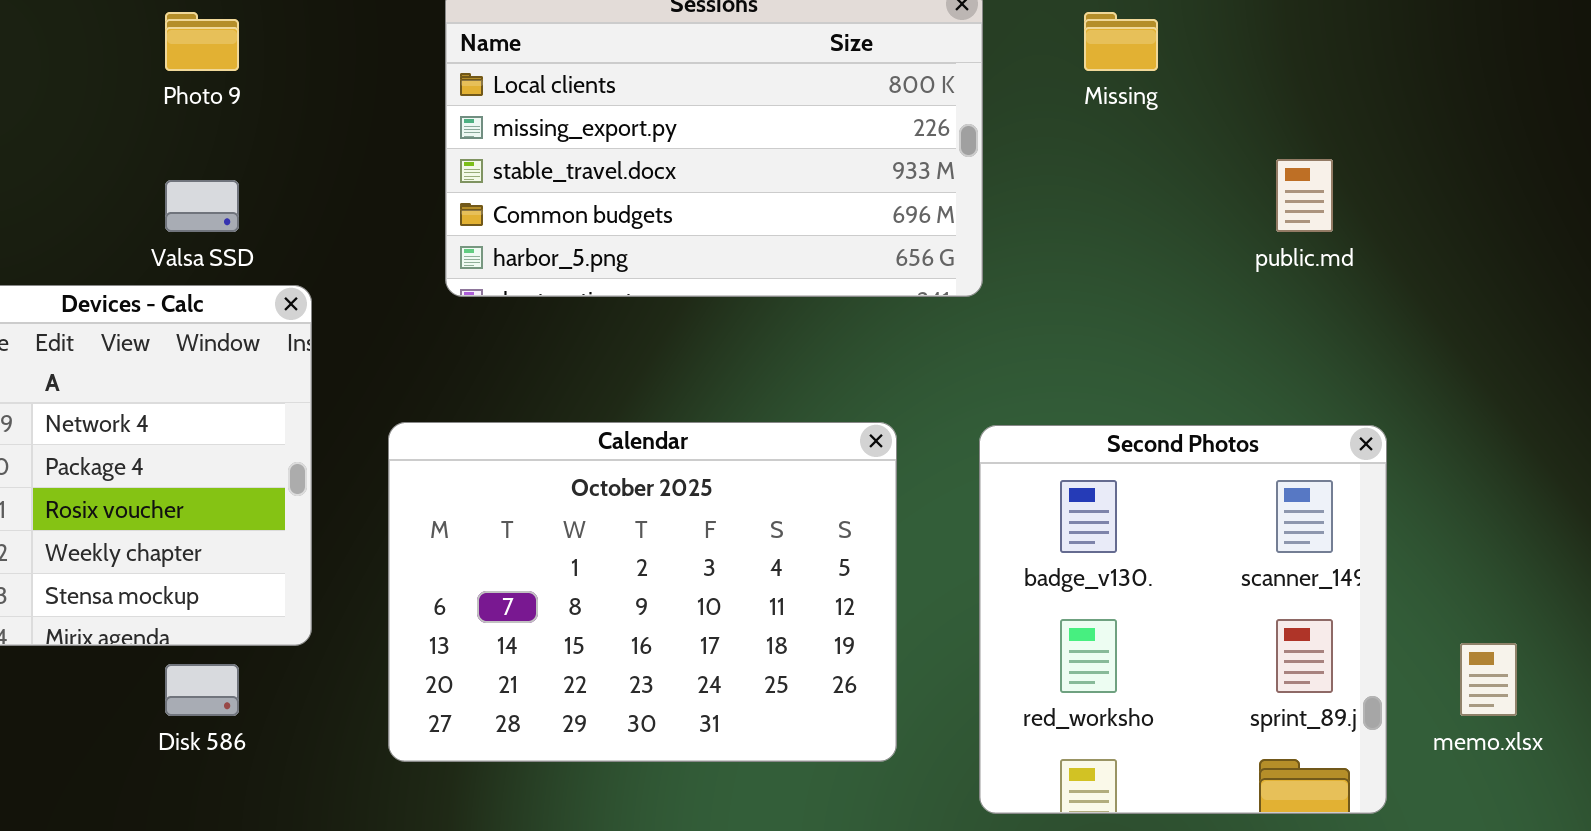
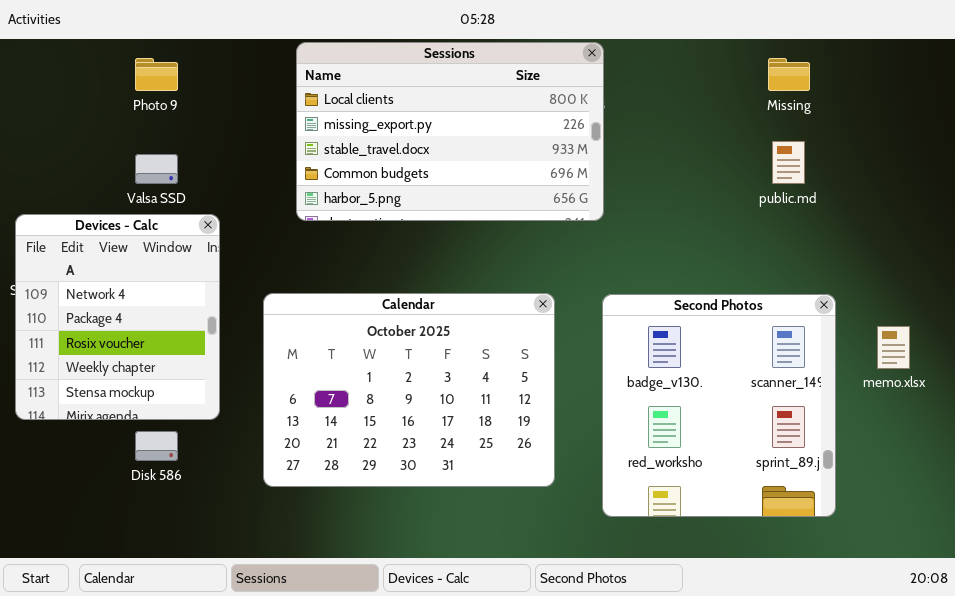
Missing: [1084,12,1158,71] -> [768,58,810,91], moved
memo.xlsx: [1460,643,1517,716] -> [877,326,910,369], moved

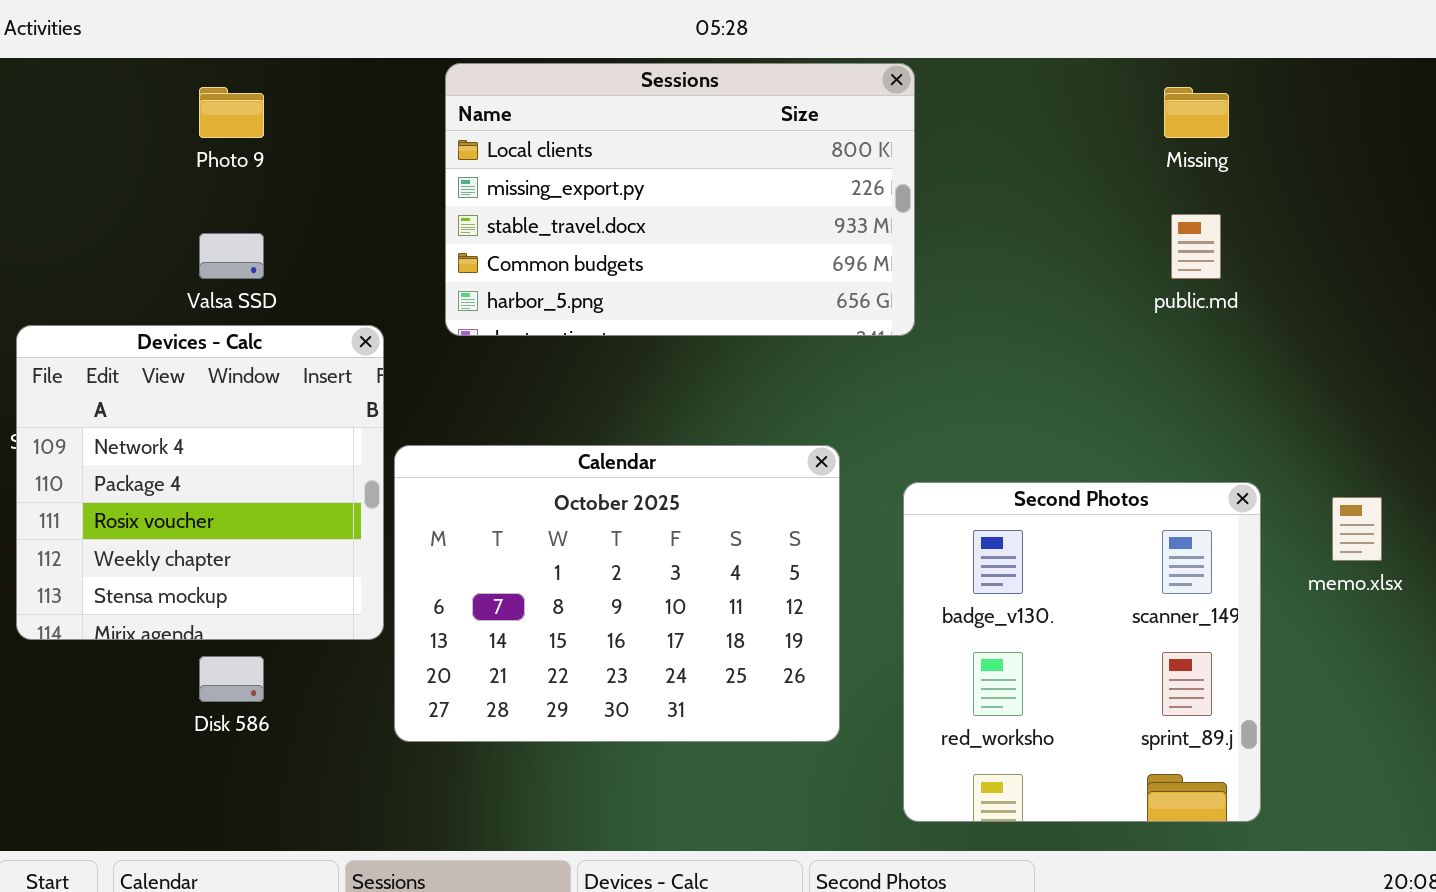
Devices - Calc: [15,214,220,420] -> [16,325,384,640], resized
Second Photos: [602,294,836,517] -> [903,482,1261,822], moved

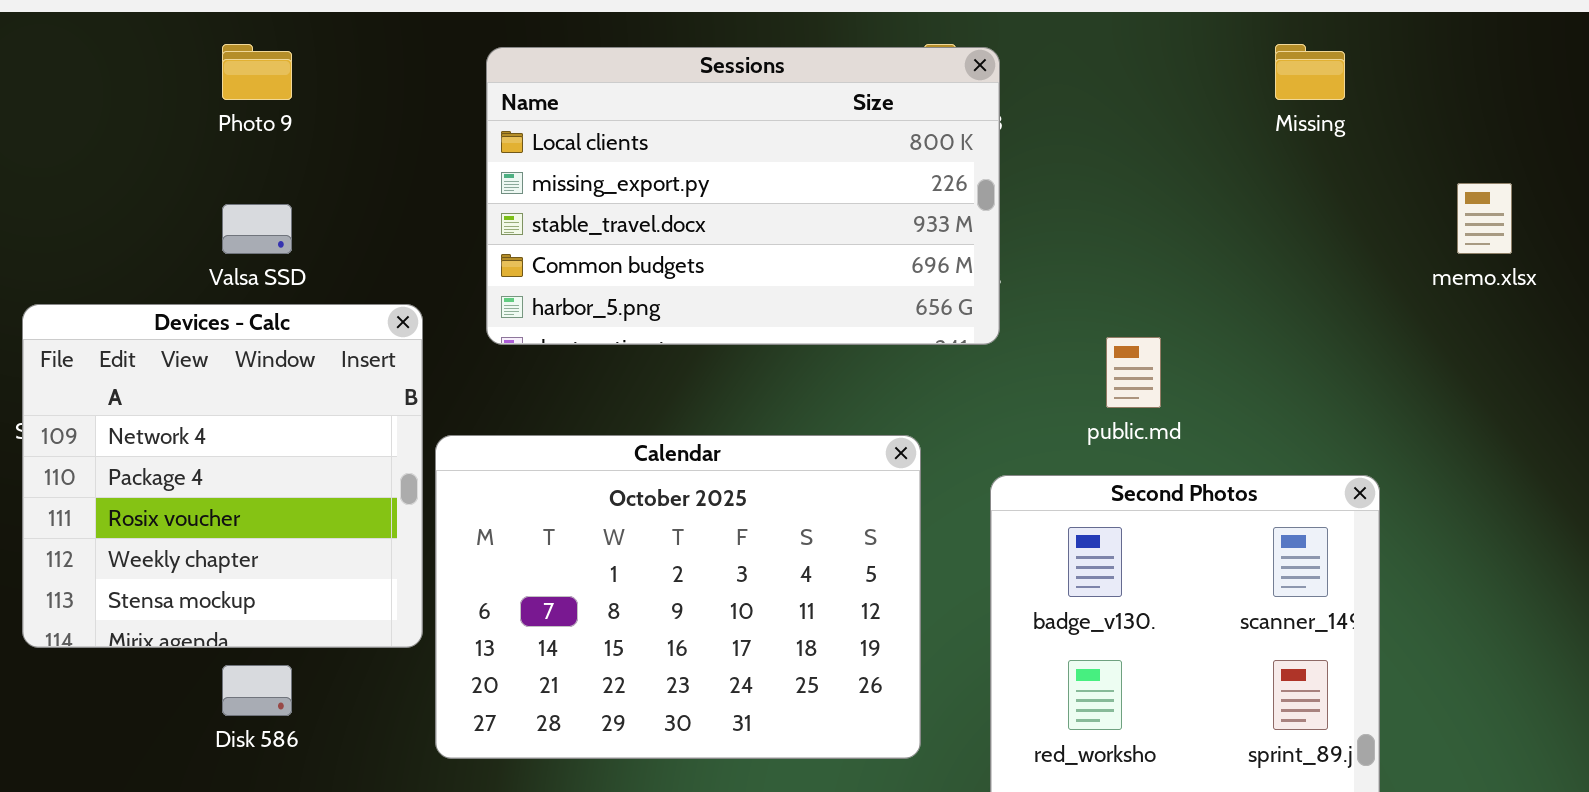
Sessions: [445,63,915,336] -> [486,47,1000,345], moved
public.md: [1171,214,1221,279] -> [1106,337,1161,408], moved
memo.xlsx: [1332,497,1382,561] -> [1457,183,1512,254], moved

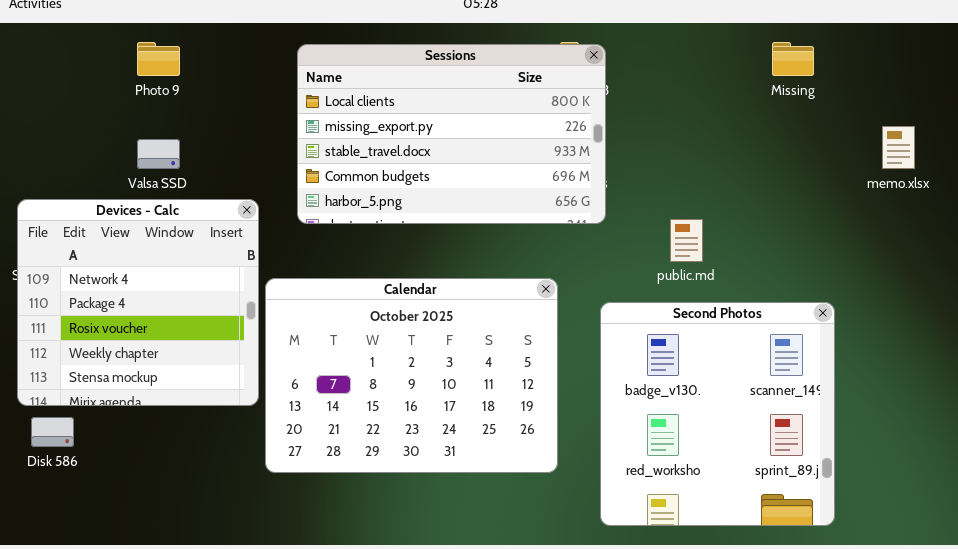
Disk 586: [222,665,292,716] -> [31,417,74,447], moved

